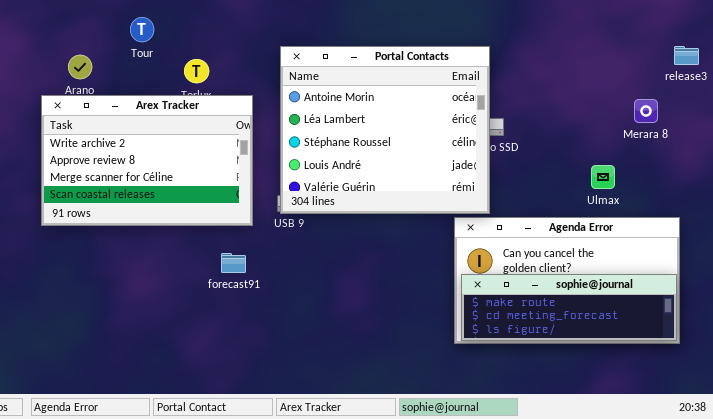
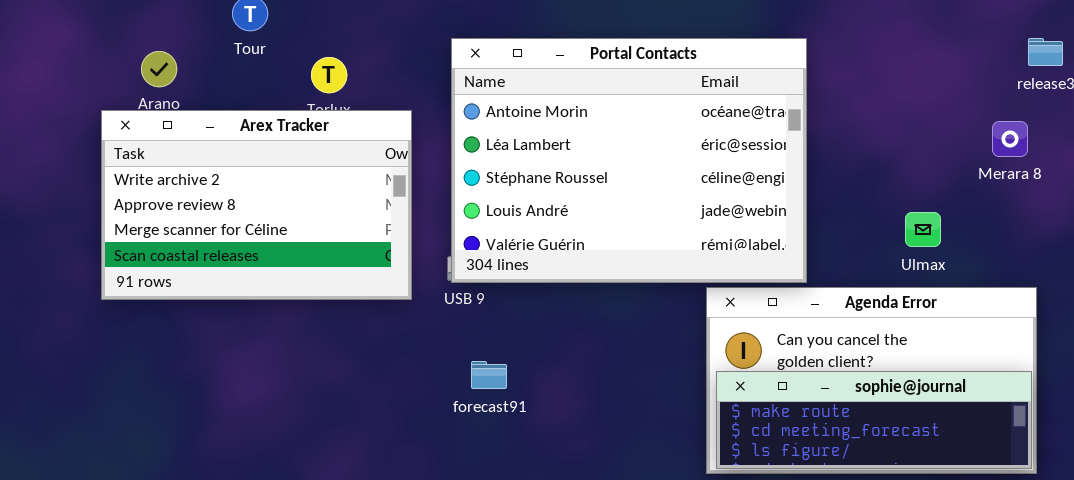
Portal Contacts: [280,46,490,214] -> [451,38,807,283], resized
Merara 8: [634,99,658,123] -> [992,121,1028,157], moved
forecast91: [221,253,246,273] -> [471,361,507,389], moved

